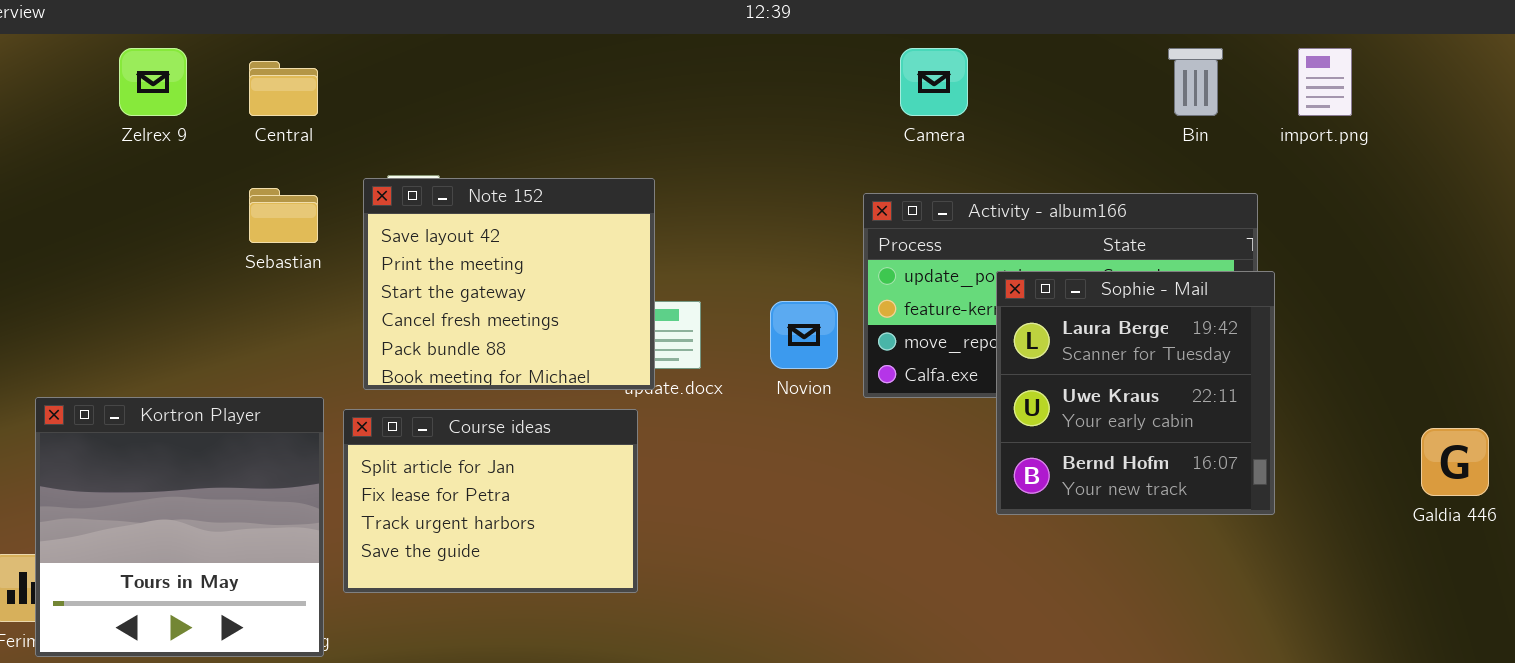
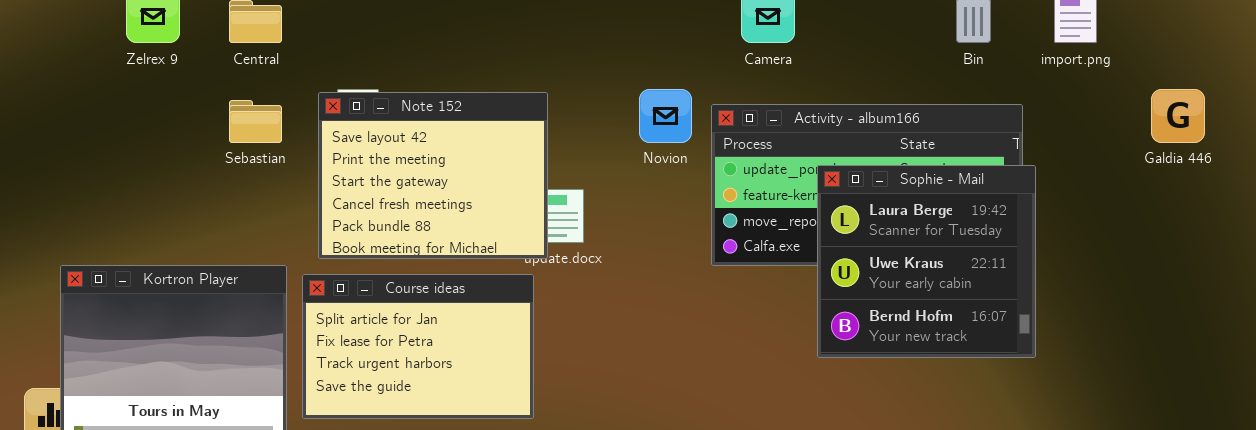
Novion: [770,301,838,369] -> [639,89,692,143], moved
Galdia 446: [1421,428,1489,496] -> [1151,89,1205,143], moved

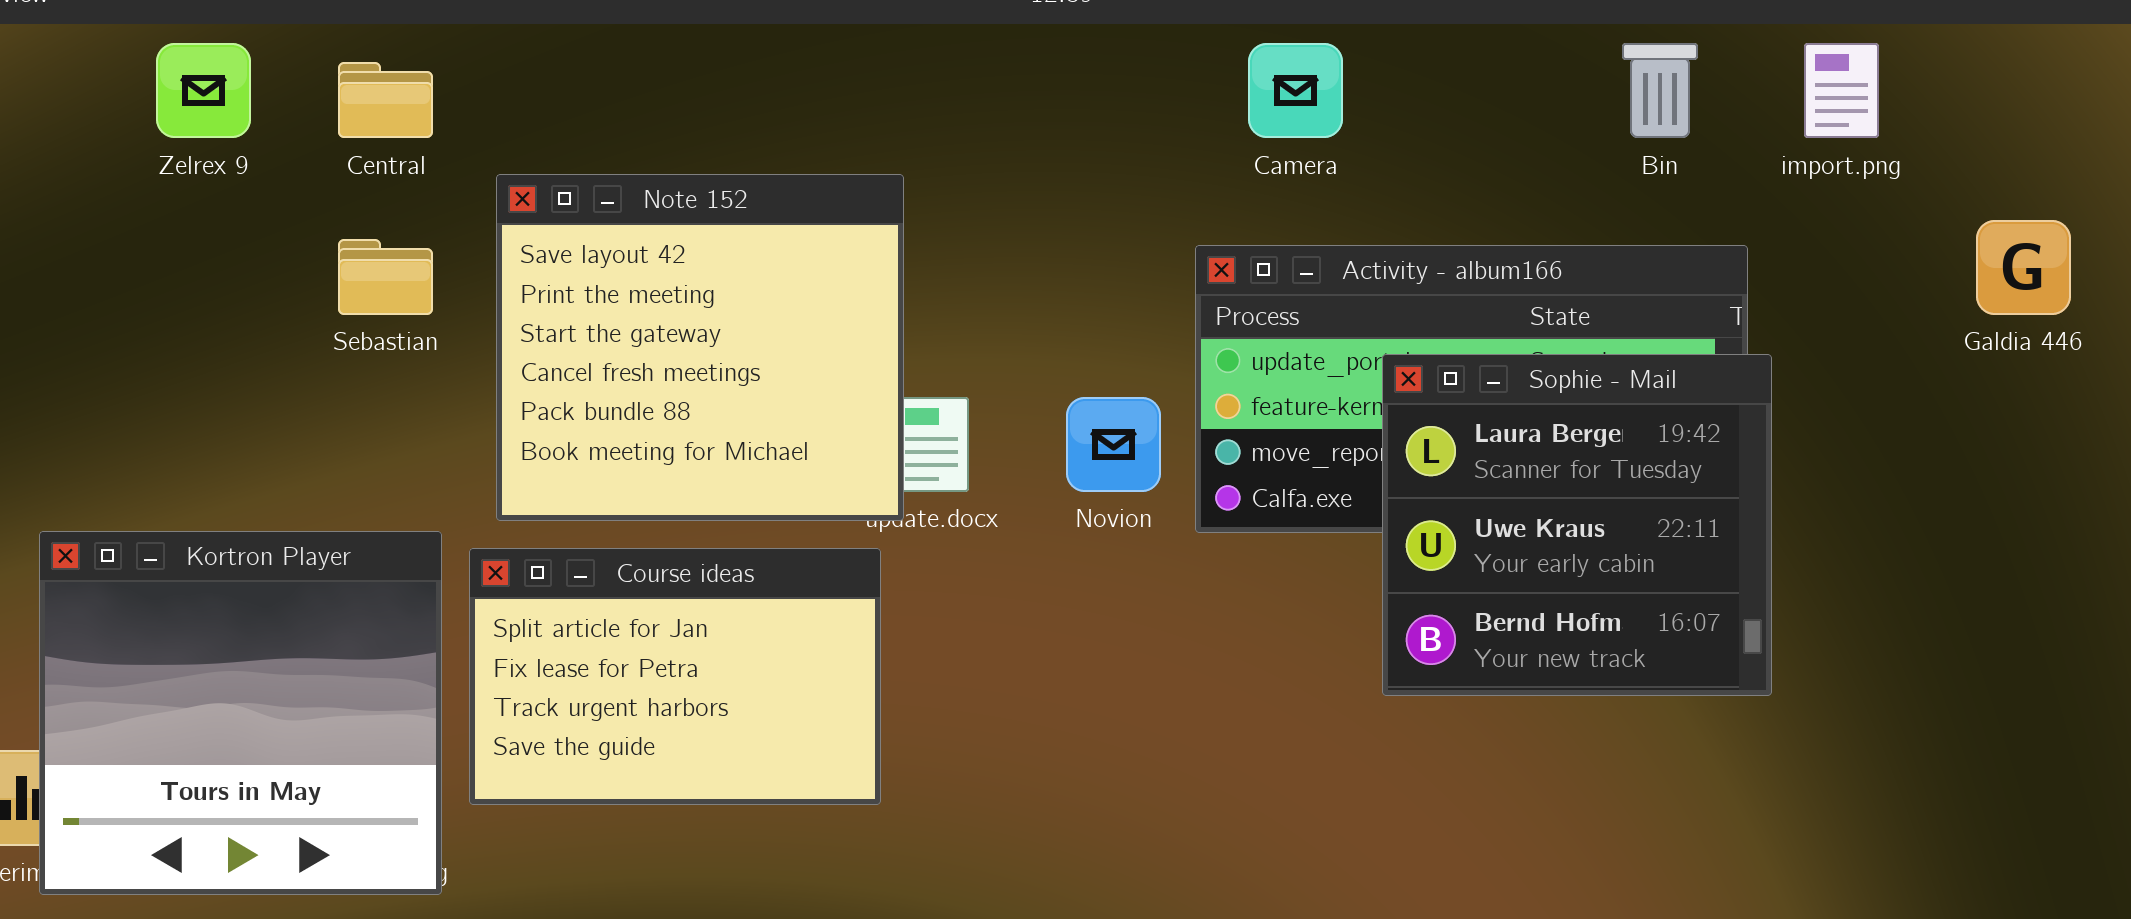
Novion: [639,89,692,143] -> [1066,397,1161,492], moved
Note 152: [318,92,548,259] -> [496,174,904,521], resized

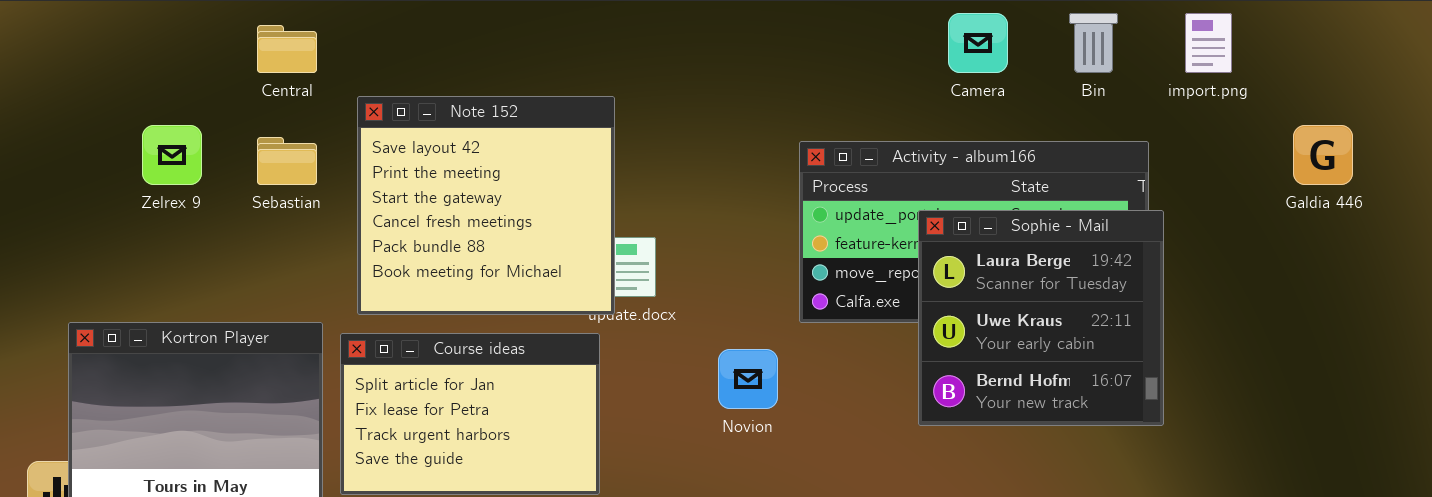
Zelrex 9: [156,43,251,138] -> [142,125,202,185], moved
Camera: [1248,43,1343,138] -> [948,13,1008,73], moved
Novion: [1066,397,1161,492] -> [718,349,778,409], moved

